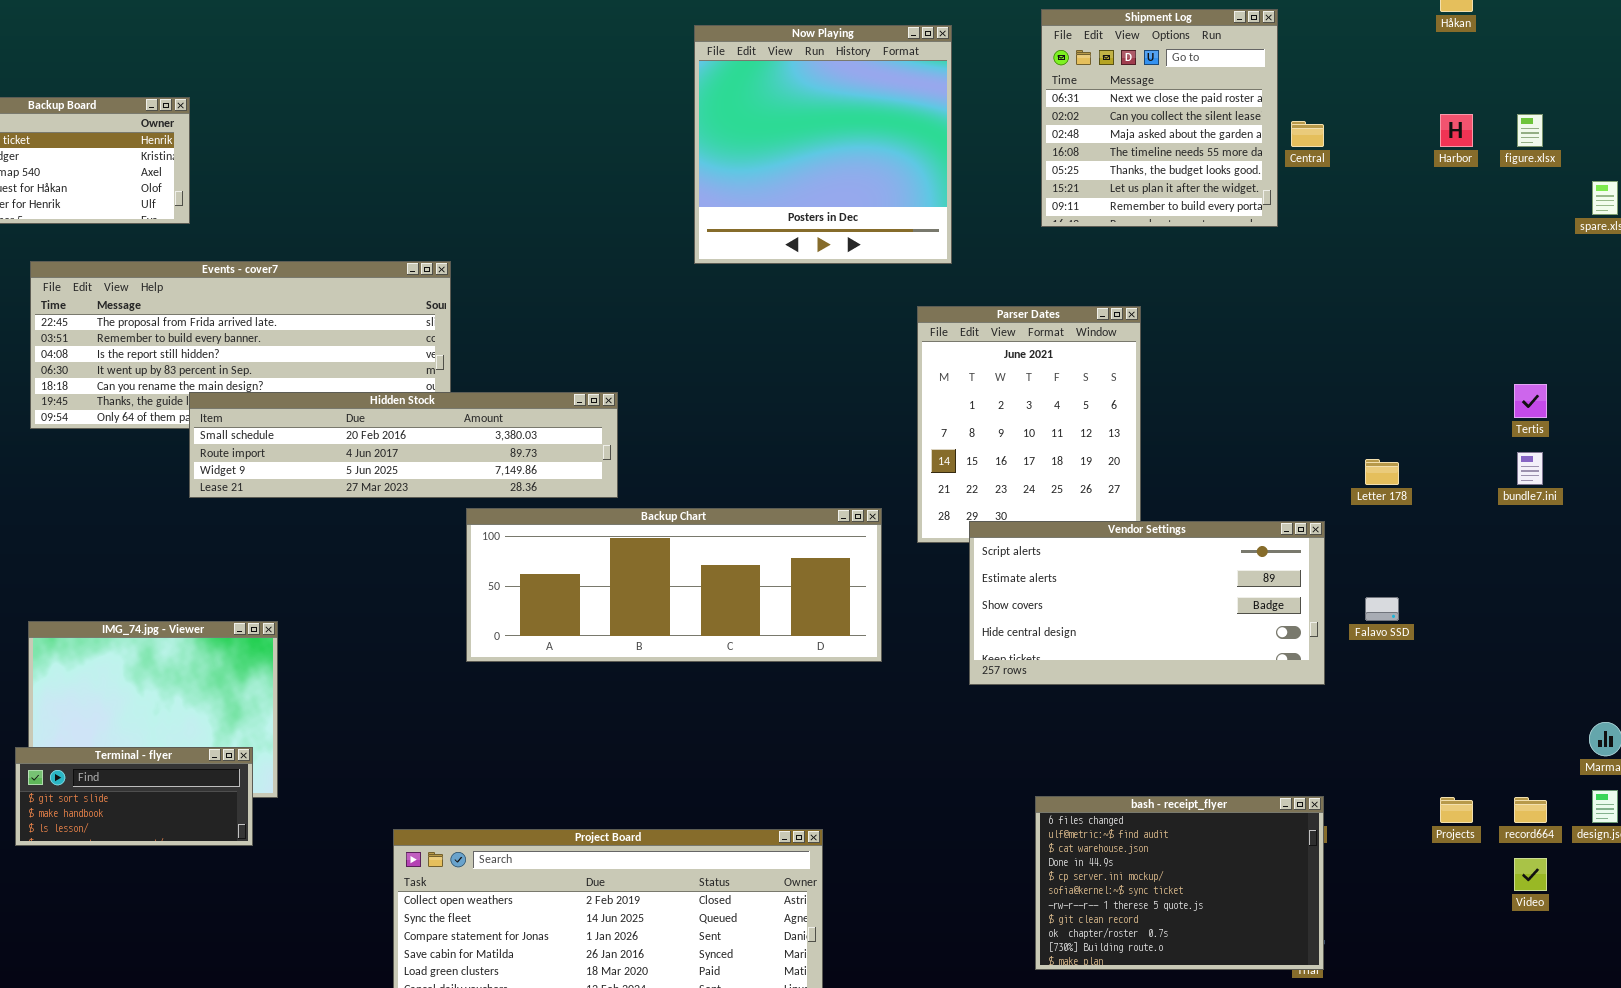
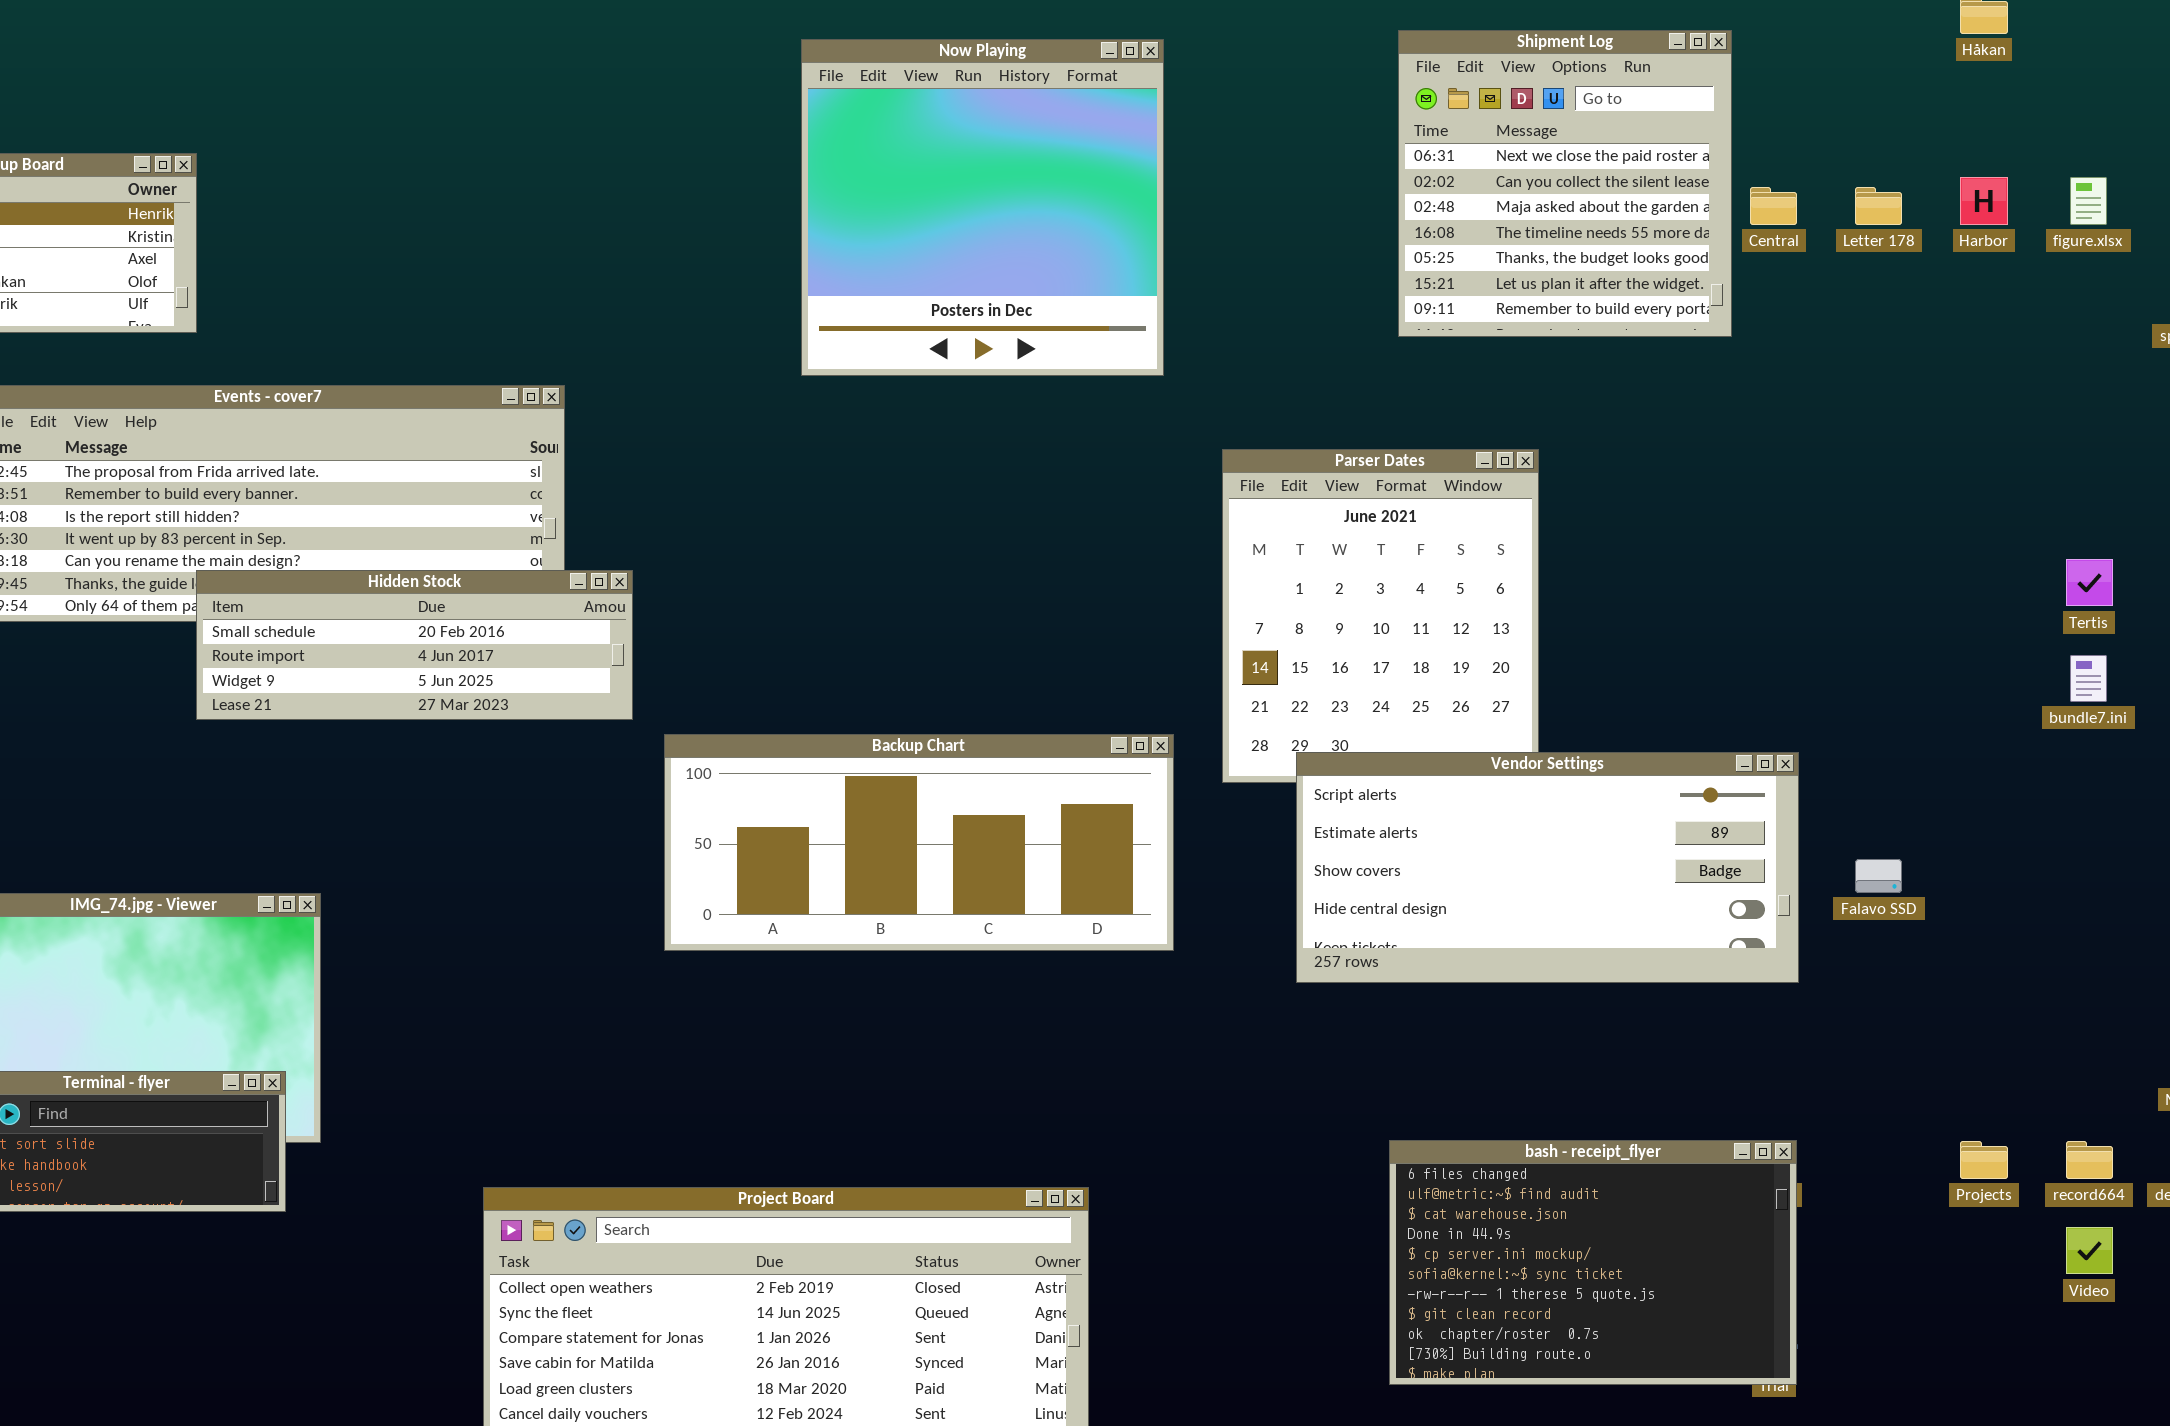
Now Playing: [694,25,952,264] -> [801,39,1164,376], moved
Hidden Stock: [189,392,618,498] -> [196,570,633,720], resized
Letter 178: [1365,459,1399,485] -> [1855,187,1902,225], moved
Backup Chart: [466,508,882,662] -> [664,734,1174,951], resized

